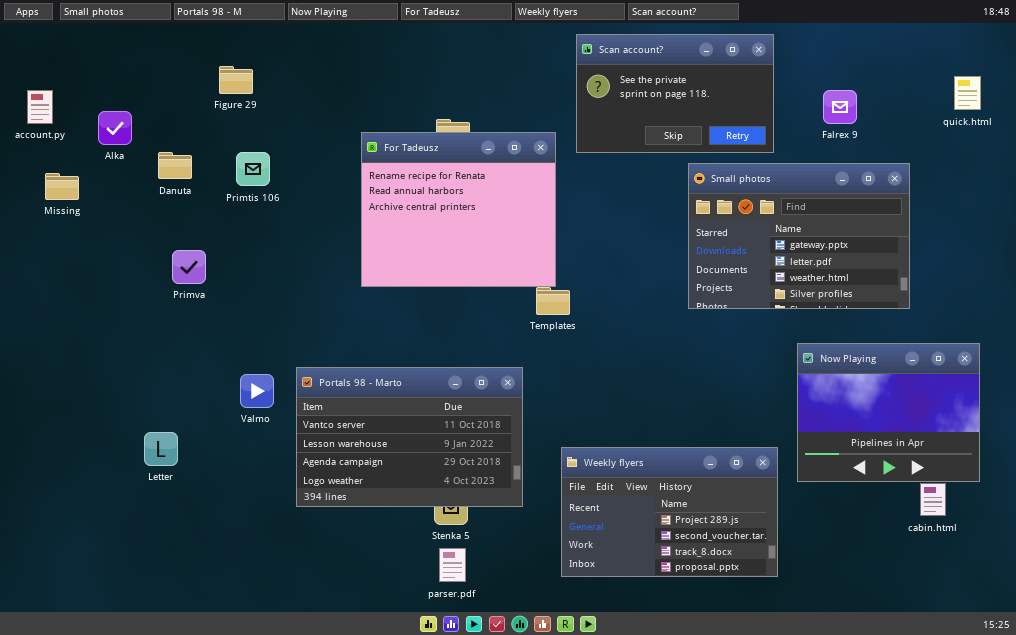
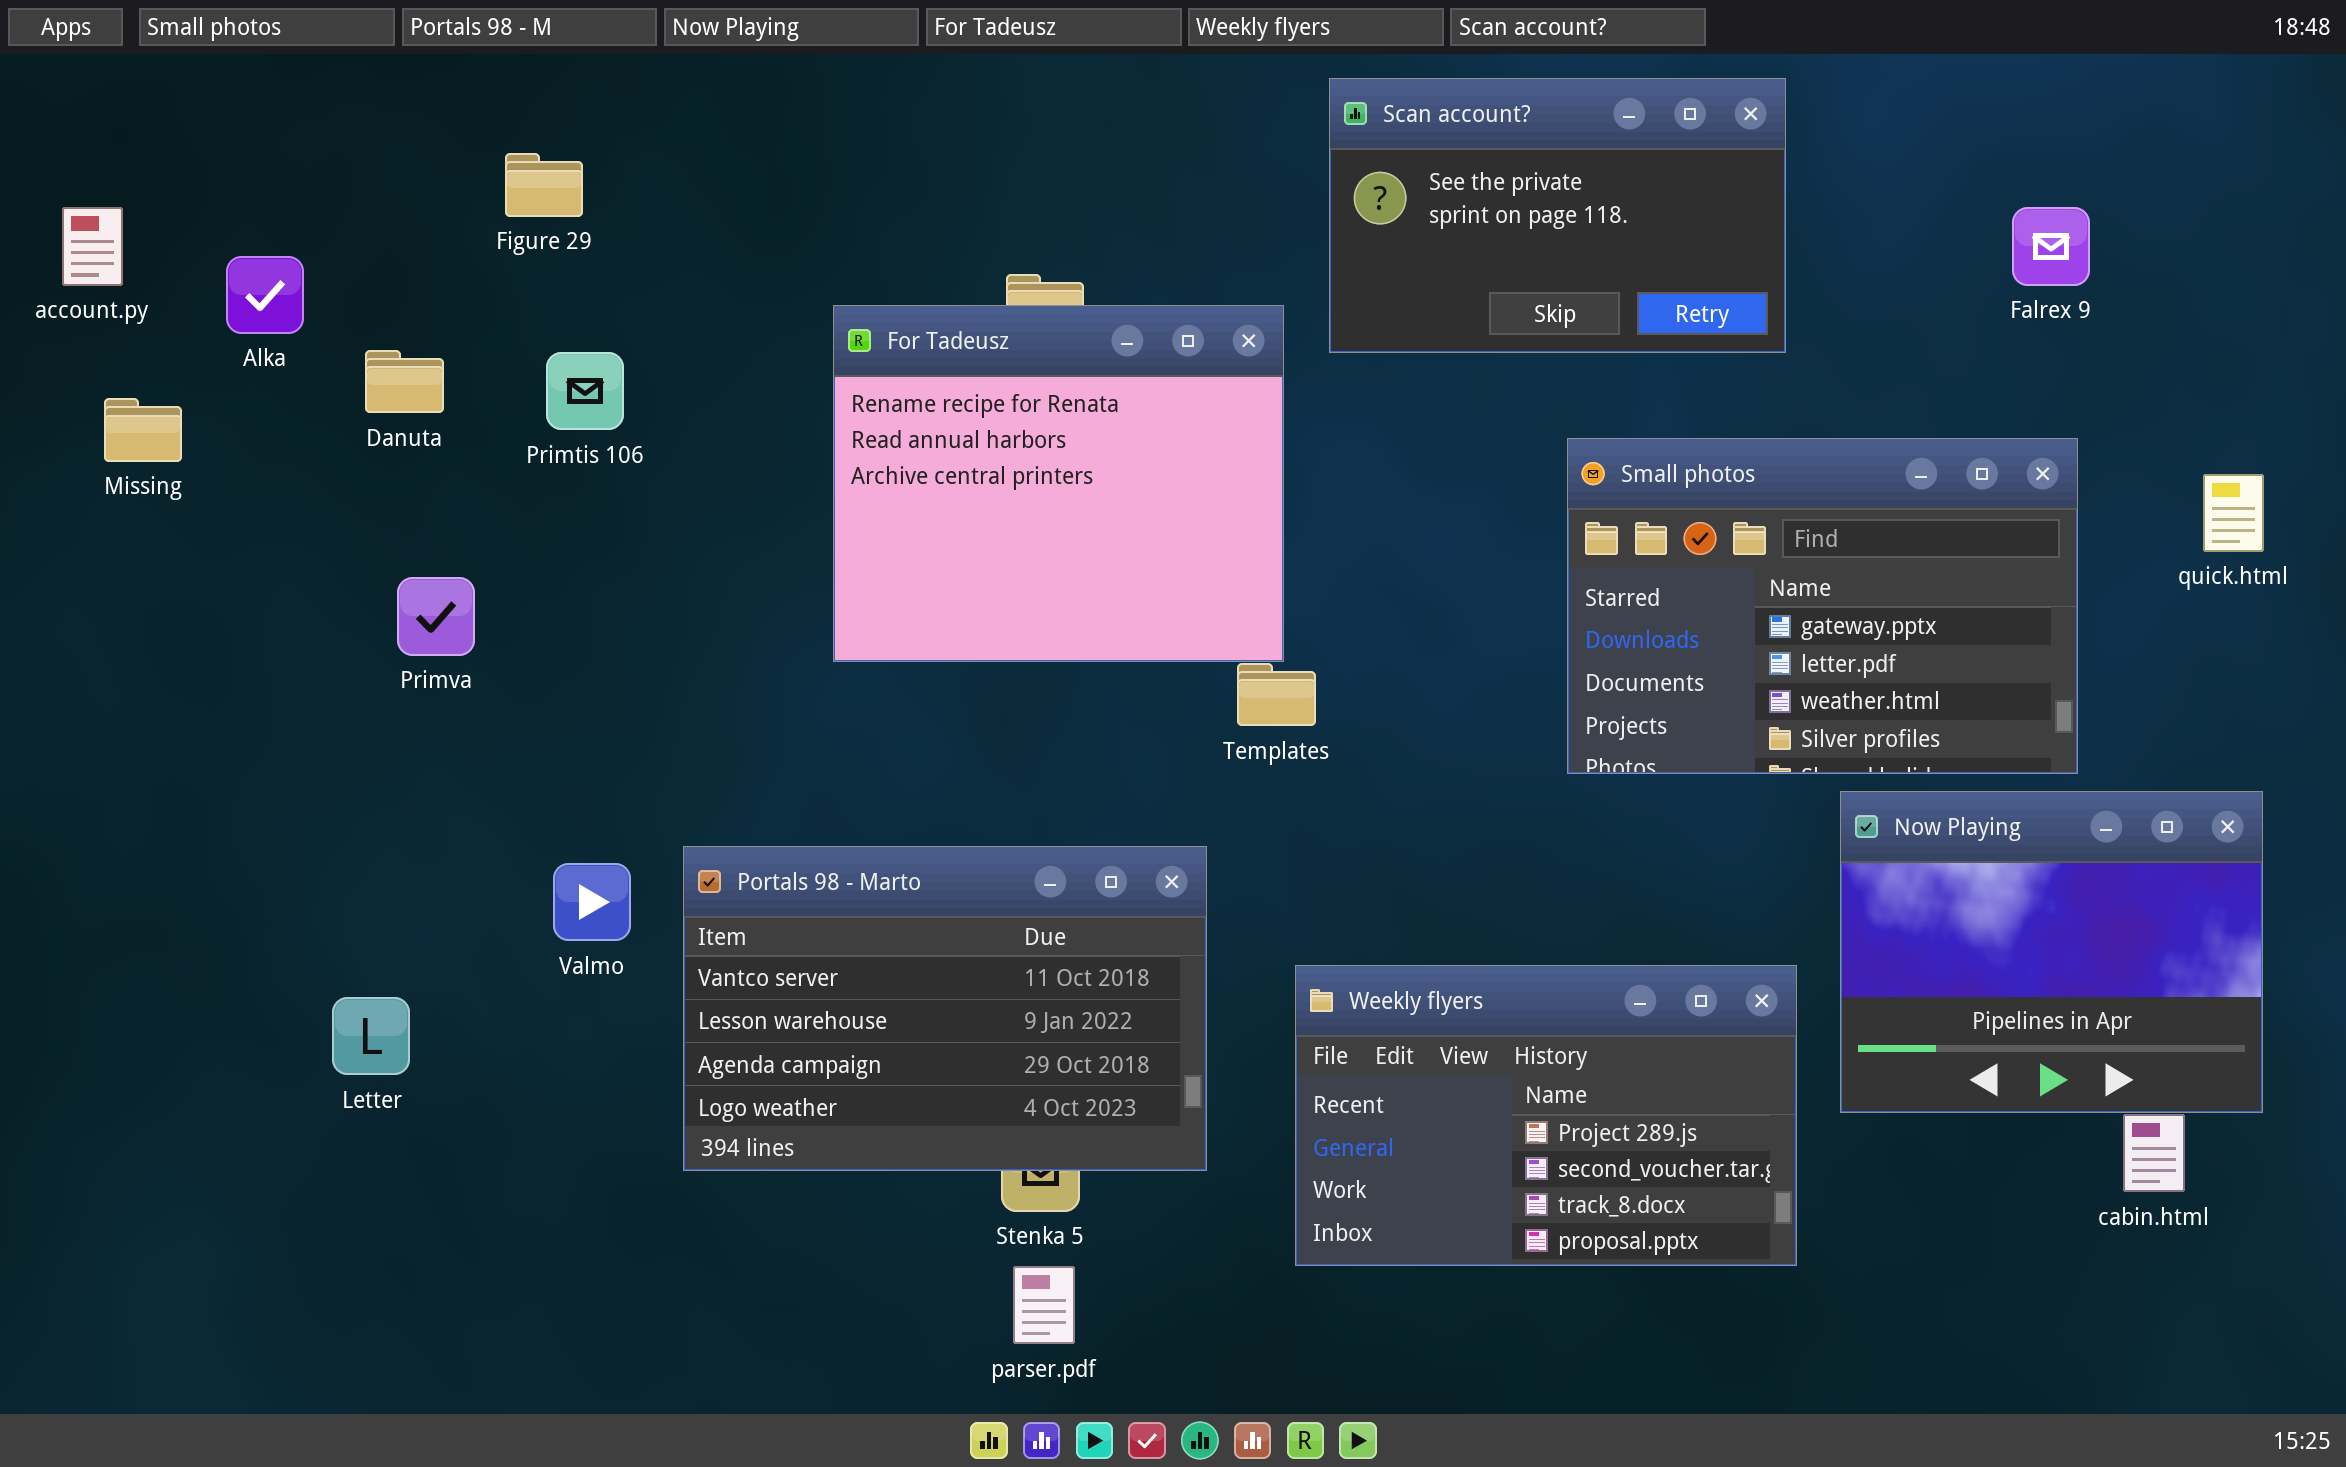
quick.html: [954,76,981,110] -> [2203,474,2264,552], moved
Falrex 9: [823,90,857,124] -> [2012,207,2090,286], moved
Small photos: [688,163,910,309] -> [1567,438,2078,774], moved
Weekly flyers: [561,447,778,577] -> [1295,965,1797,1266], moved

